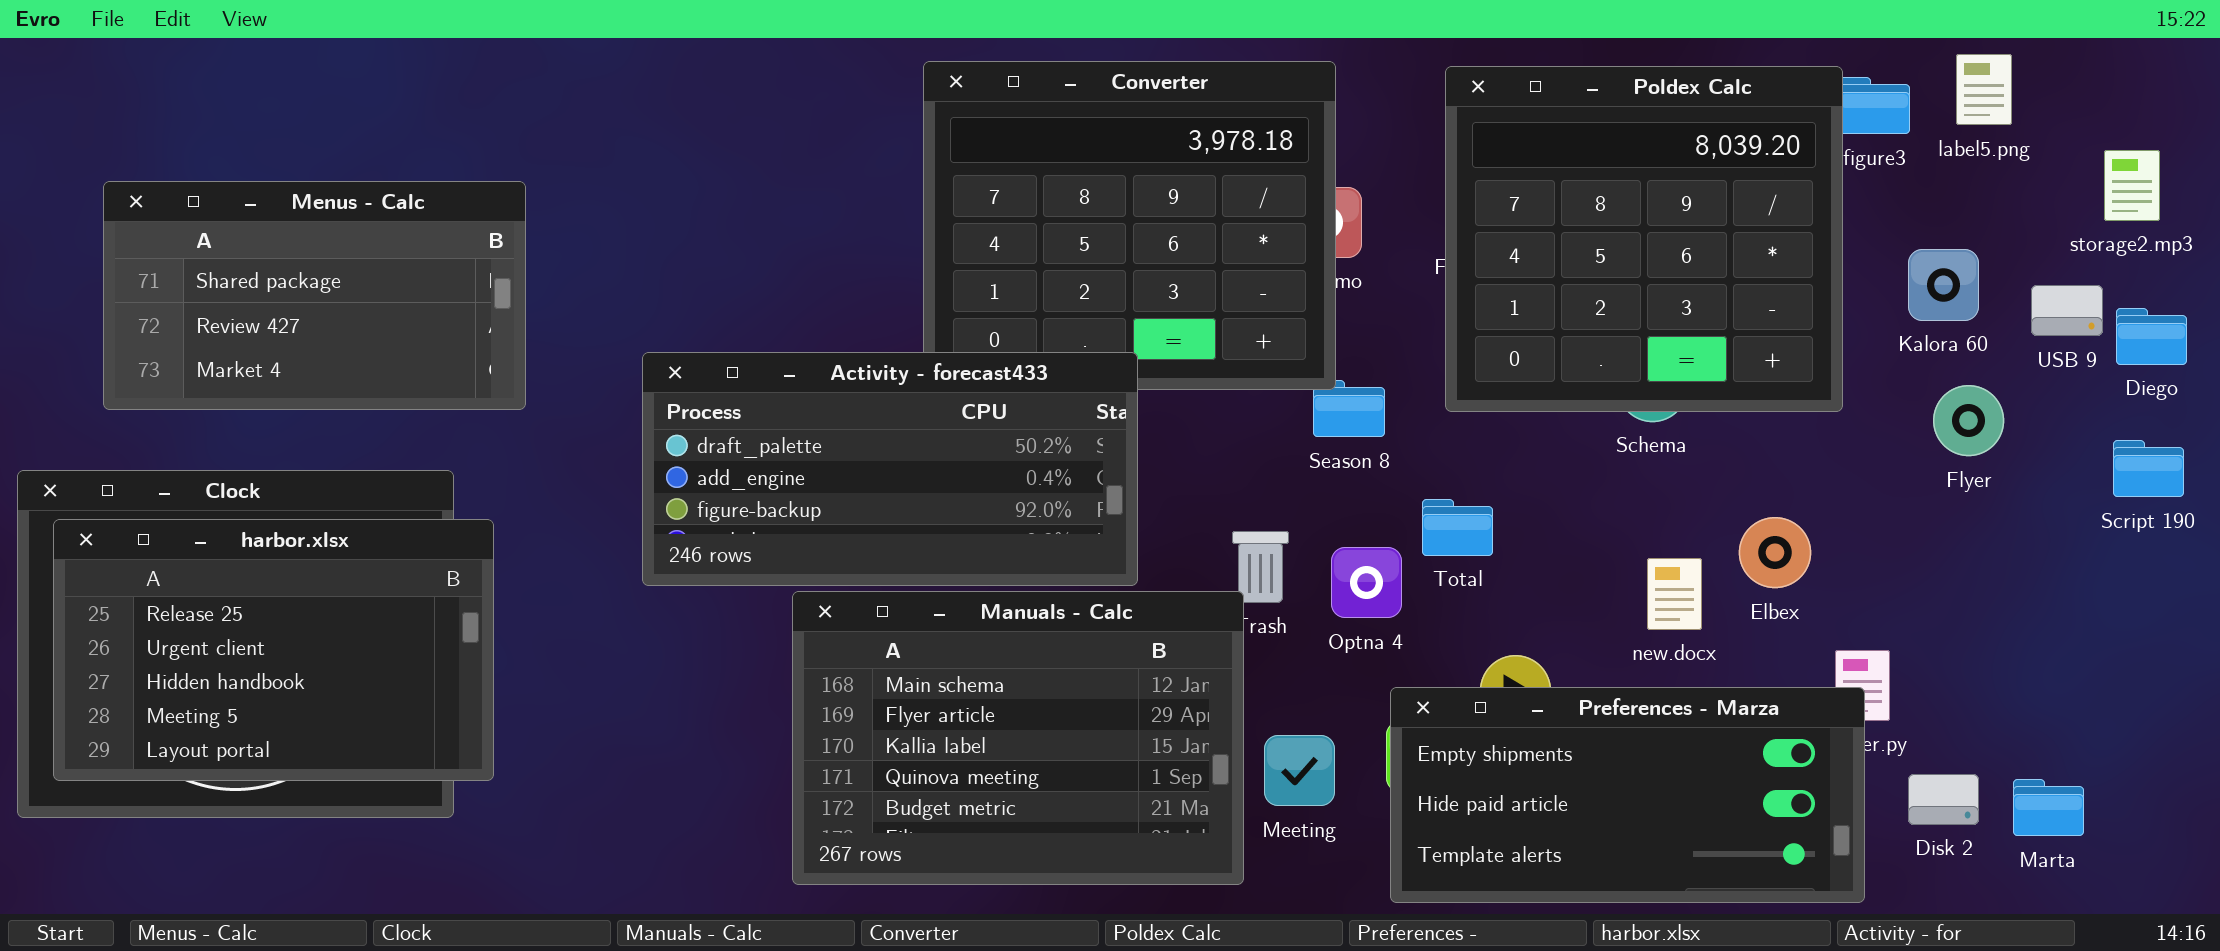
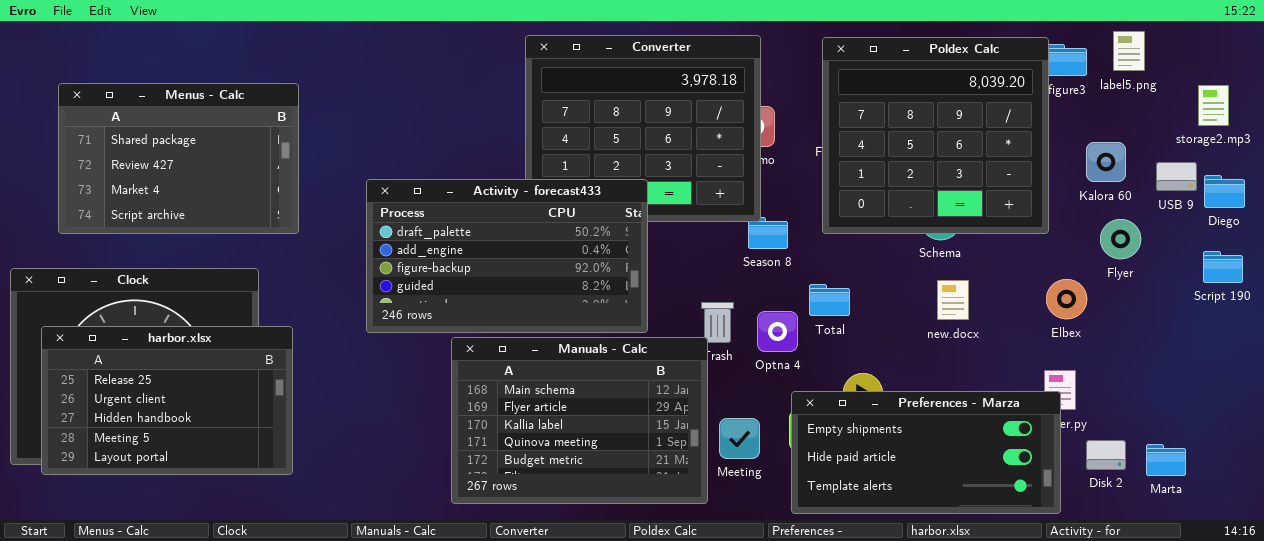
Menus - Calc: [103,181,526,410] -> [58,83,299,234], resized
Activity - forecast433: [642,352,1138,586] -> [366,179,648,333], resized
Elbex: [1739,517,1811,588] -> [1046,279,1087,319], moved
harbor.xlsx: [53,519,494,781] -> [41,326,293,475], moved
new.docx: [1647,558,1702,630] -> [937,280,969,320], moved

